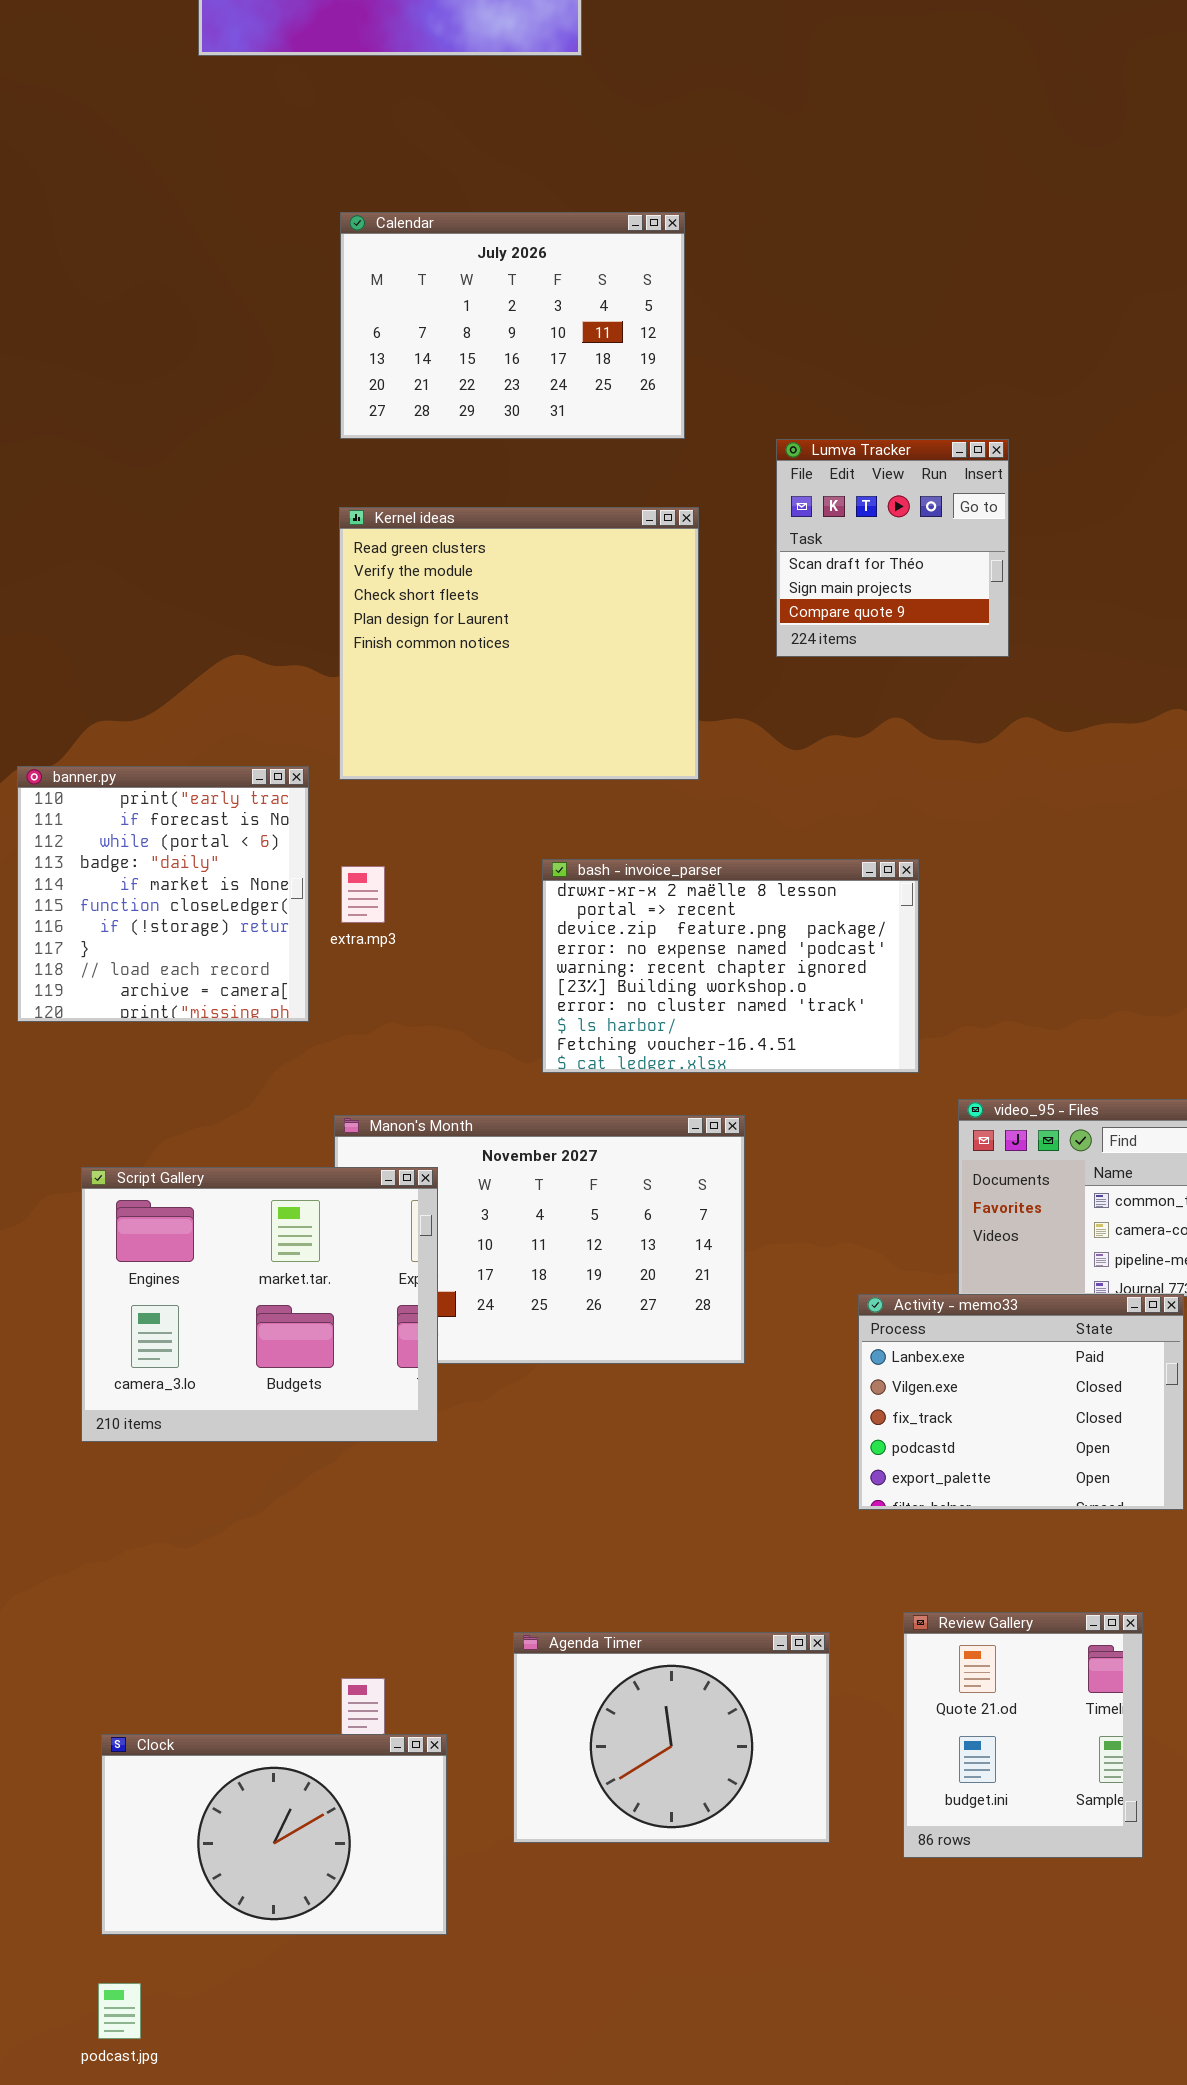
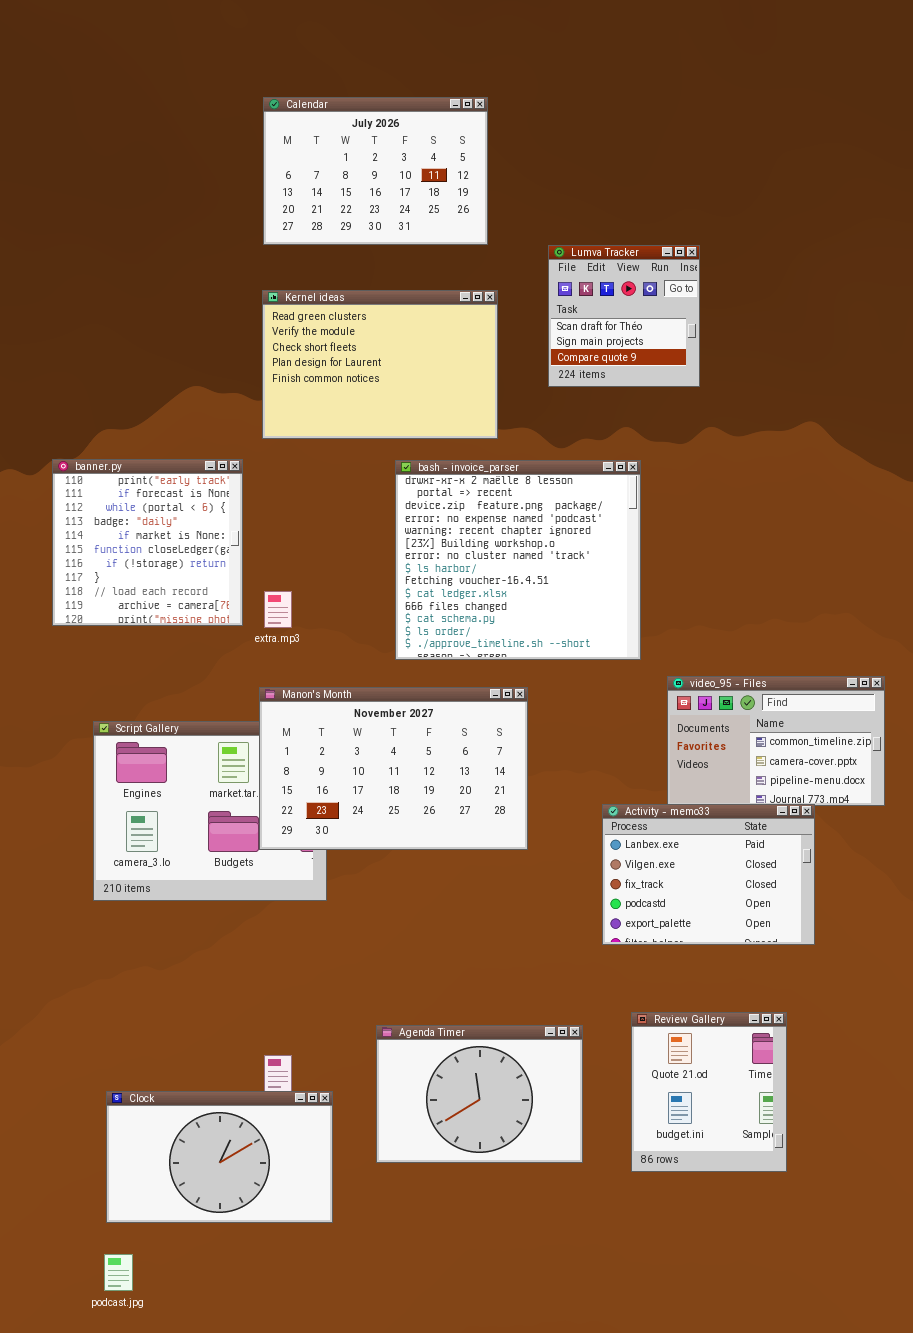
Kernel ideas: [339,507,699,780] -> [262,290,498,439], resized
bash - invoice_parser: [542,859,919,1073] -> [395,460,641,660], resized
extra.mp3: [341,866,385,923] -> [264,591,292,628], moved
Manon's Month: [334,1115,745,1364] -> [259,687,528,850], raised

